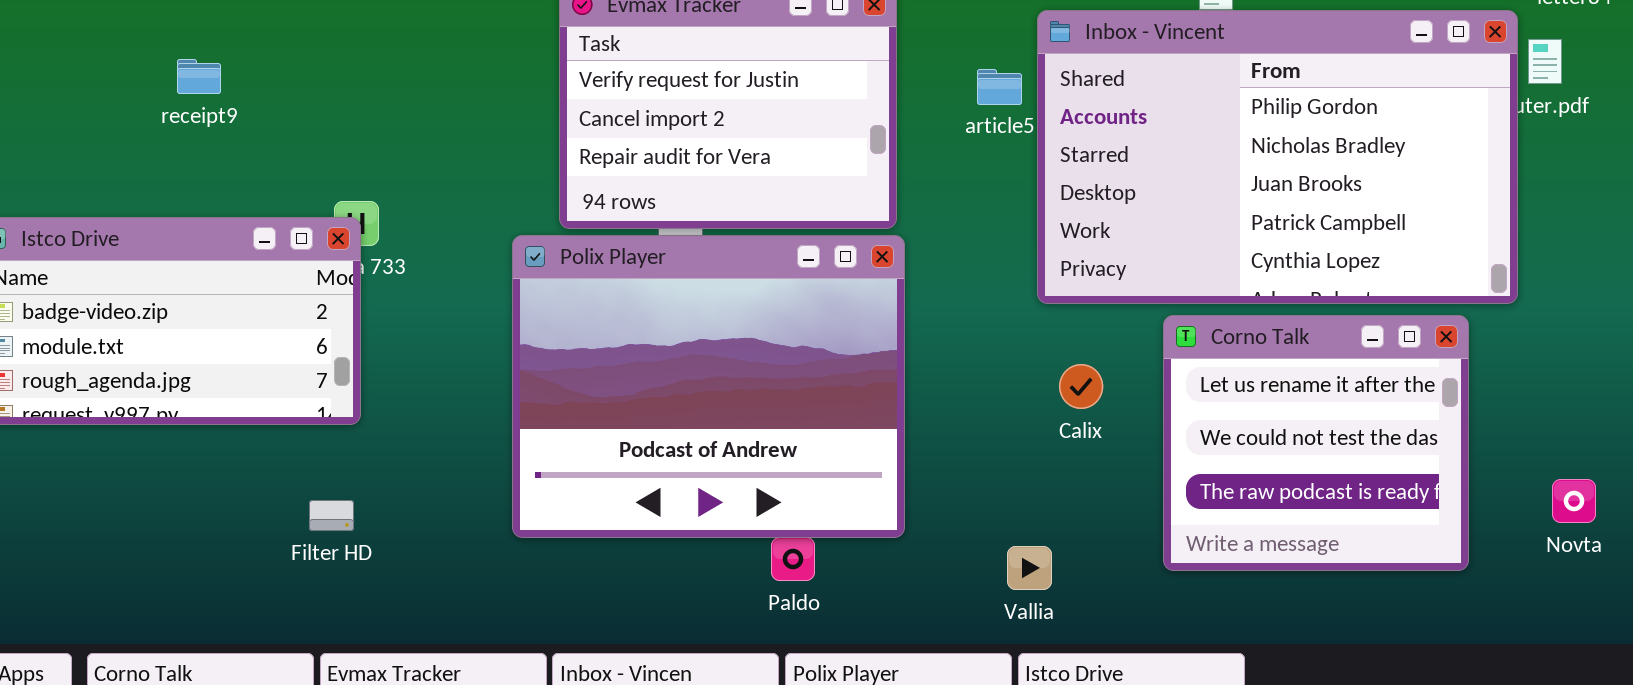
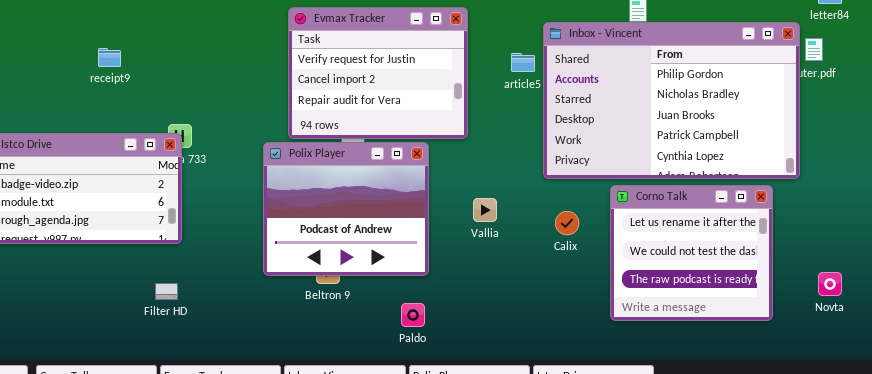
receipt9: [177,59,221,94] -> [98,48,121,67], moved
Polix Player: [512,235,905,538] -> [263,142,429,276], resized
Vallia: [1007,546,1052,590] -> [473,198,497,222], moved

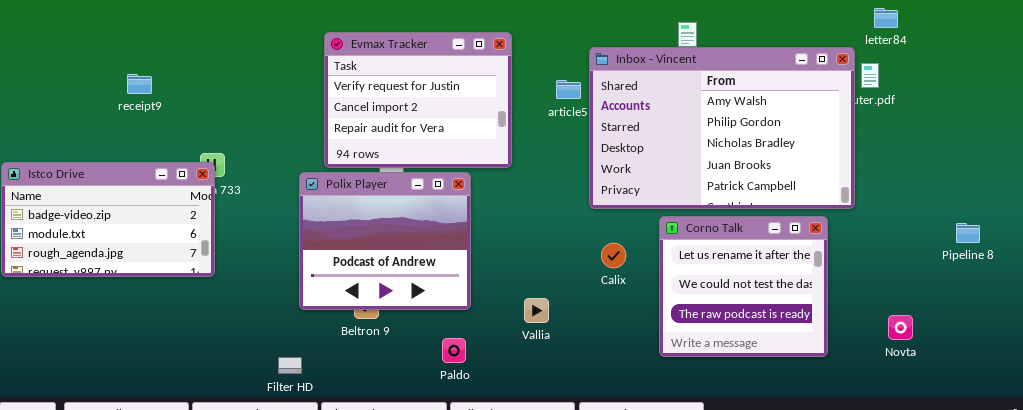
Inbox - Vincent: [543,22,800,179] -> [589,47,855,209], scrolled up 1 row
Vallia: [473,198,497,222] -> [524,298,549,323], moved
Novta: [818,272,842,296] -> [888,315,913,340], moved
Filter HD: [155,283,178,300] -> [278,357,302,374], moved

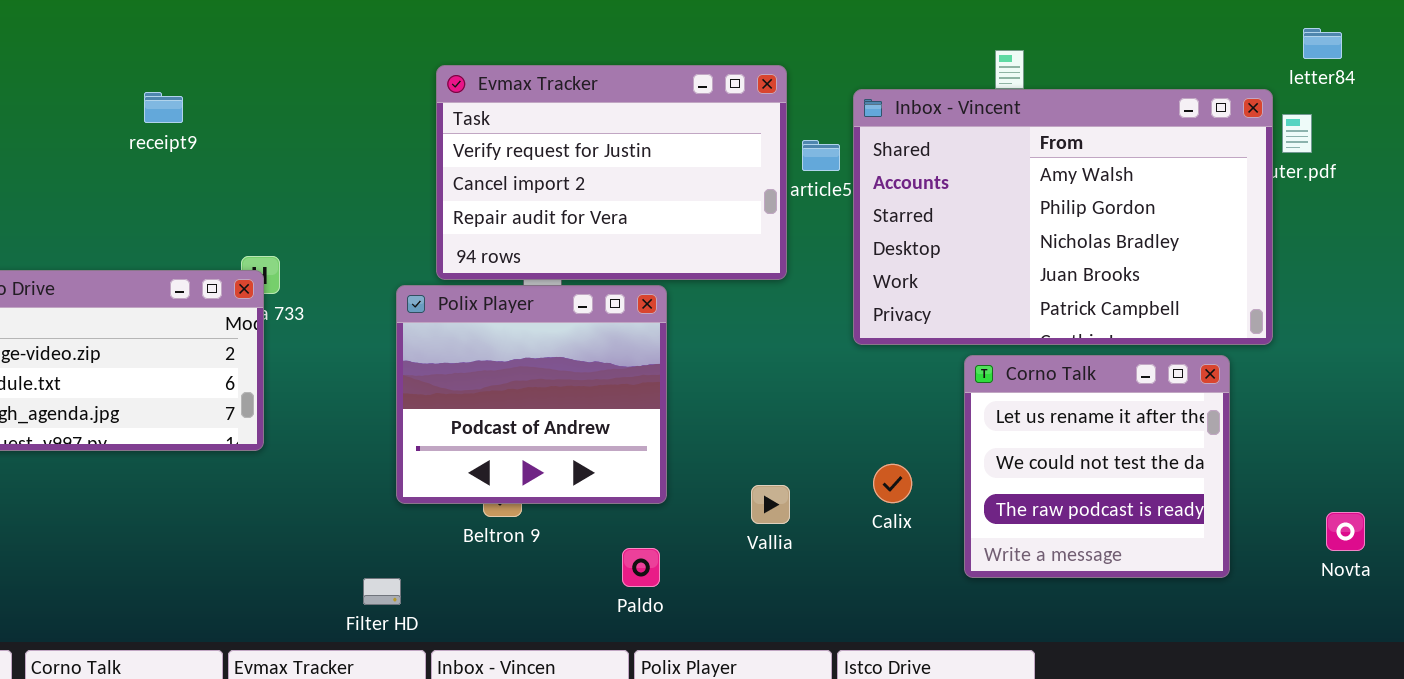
Evmax Tracker: [324,32,512,168] -> [436,65,787,280], resized
receipt9: [127,74,152,94] -> [144,92,183,123], moved
Calix: [601,243,626,268] -> [873,464,912,503], moved

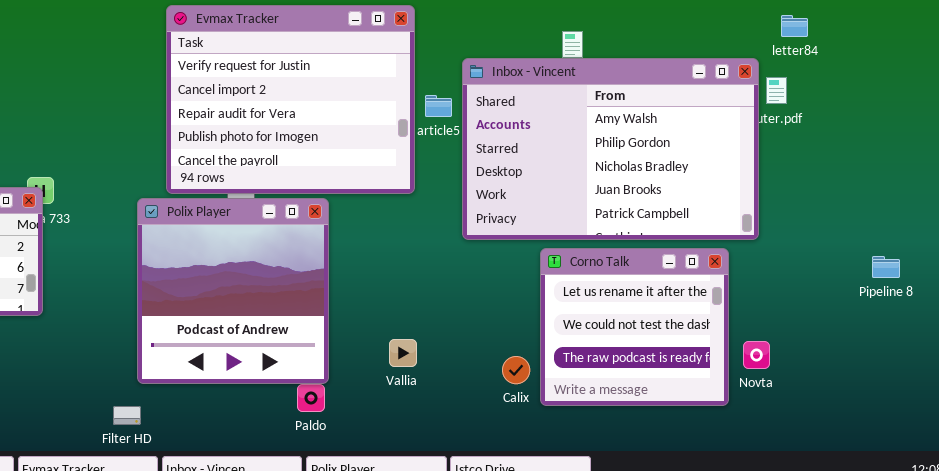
Evmax Tracker: [436,65,787,280] -> [166,5,415,194], resized
Polix Player: [396,285,667,504] -> [137,198,329,384], resized
Calix: [873,464,912,503] -> [502,356,530,384], moved
Novta: [1326,512,1365,551] -> [743,341,770,369], moved

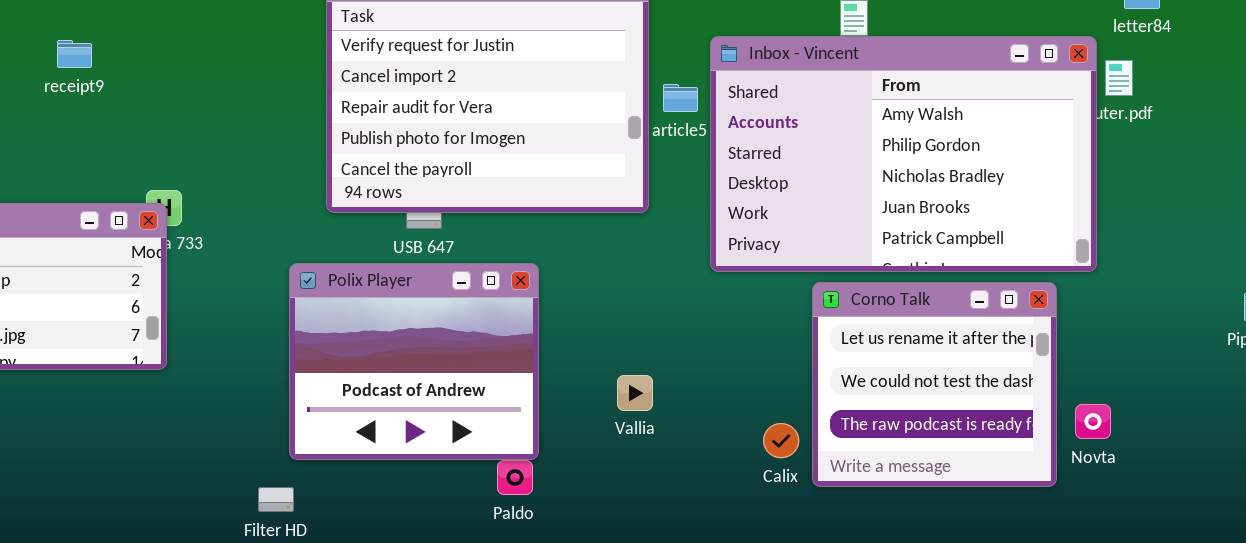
Polix Player: [137,198,329,384] -> [289,263,539,460], resized
Vallia: [389,339,417,367] -> [617,375,653,411], moved

